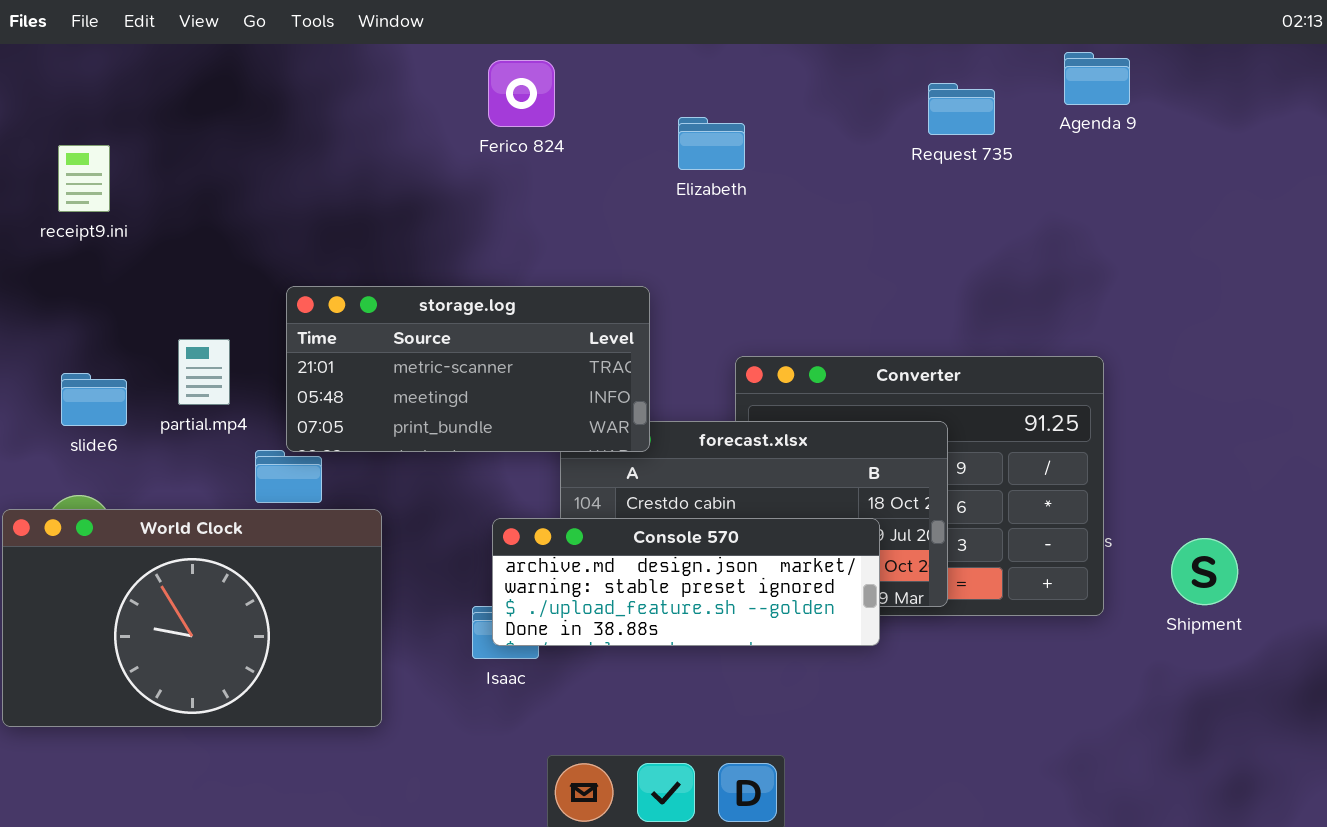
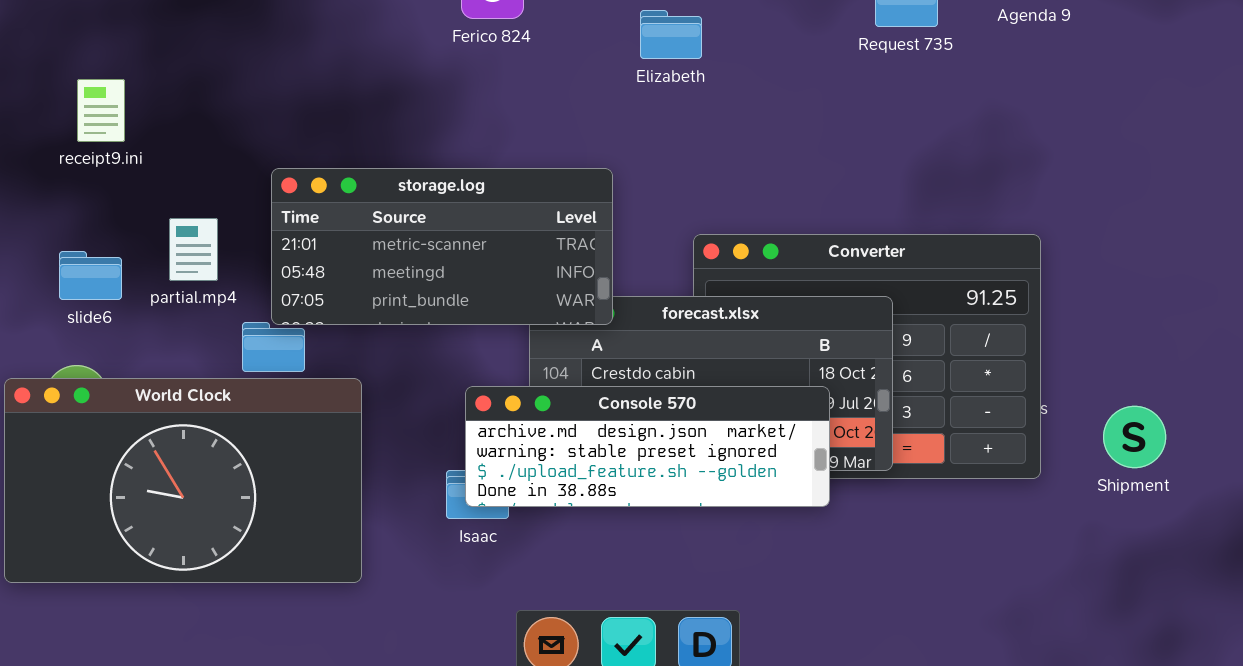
receipt9.ini: [58,145,110,212] -> [77,79,125,142], moved

